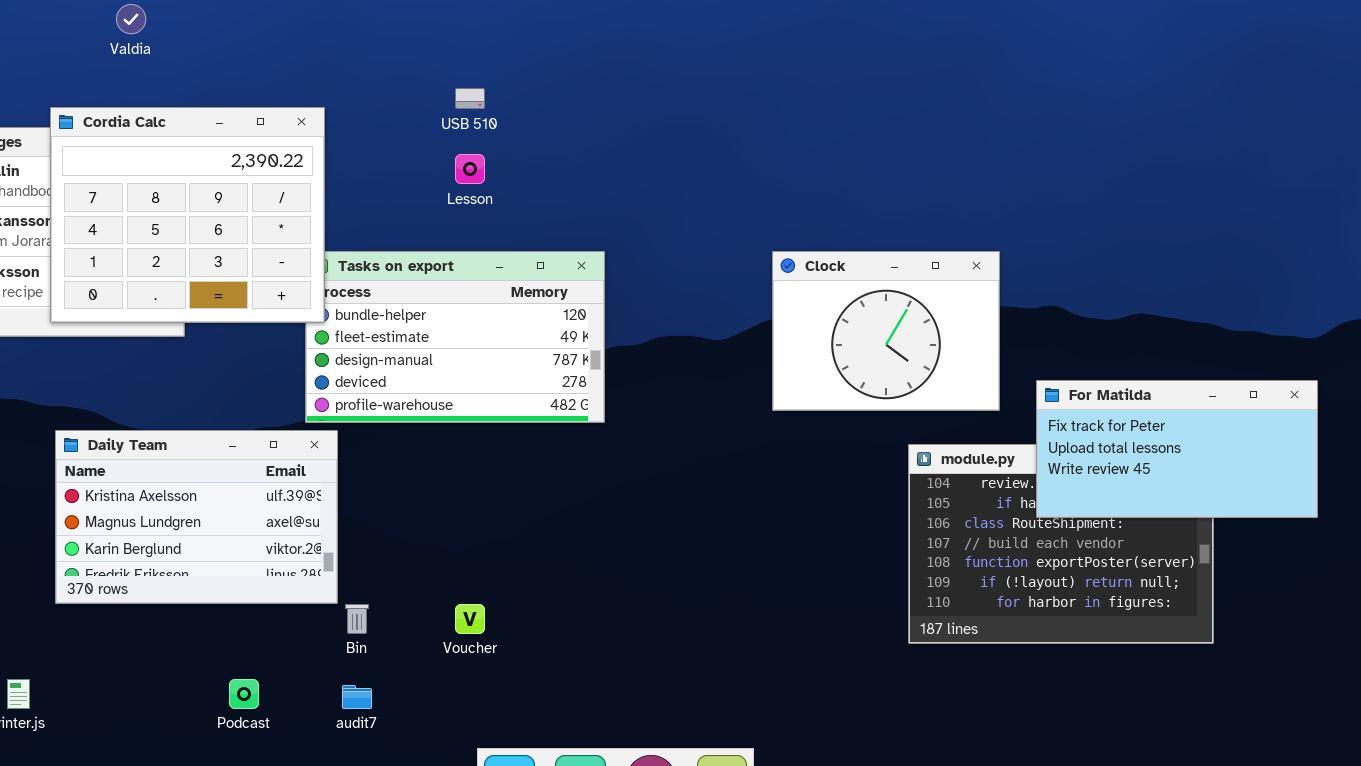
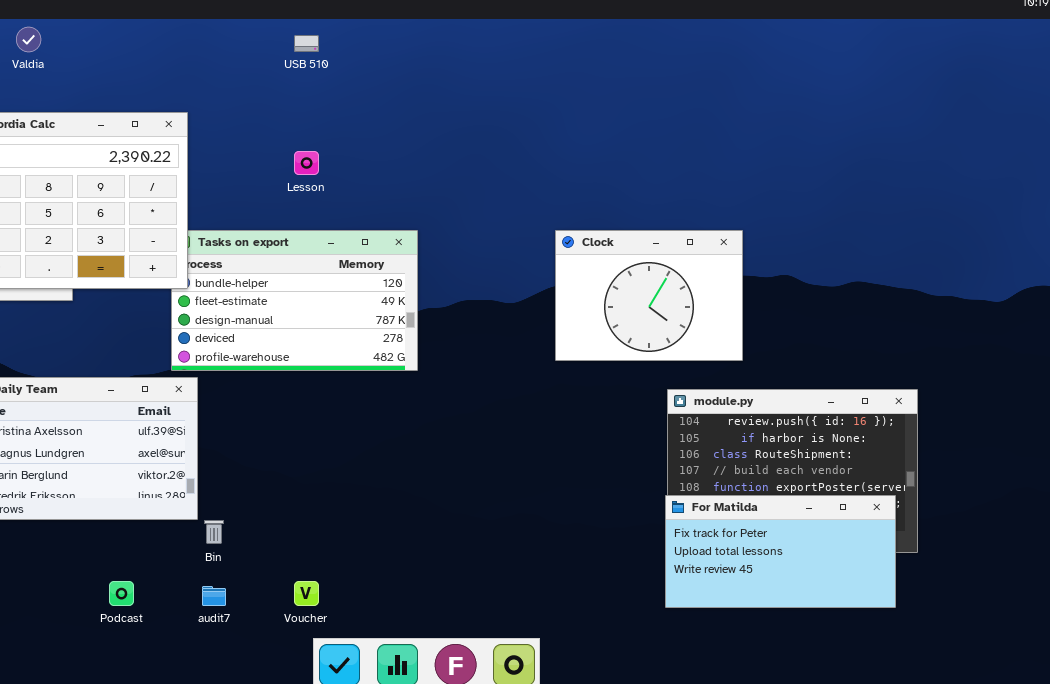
USB 510: [455,88,485,109] -> [294,35,319,52], moved
For Matilda: [1036,380,1318,518] -> [665,495,896,608], moved
Voucher: [455,604,485,634] -> [294,581,319,606], moved

